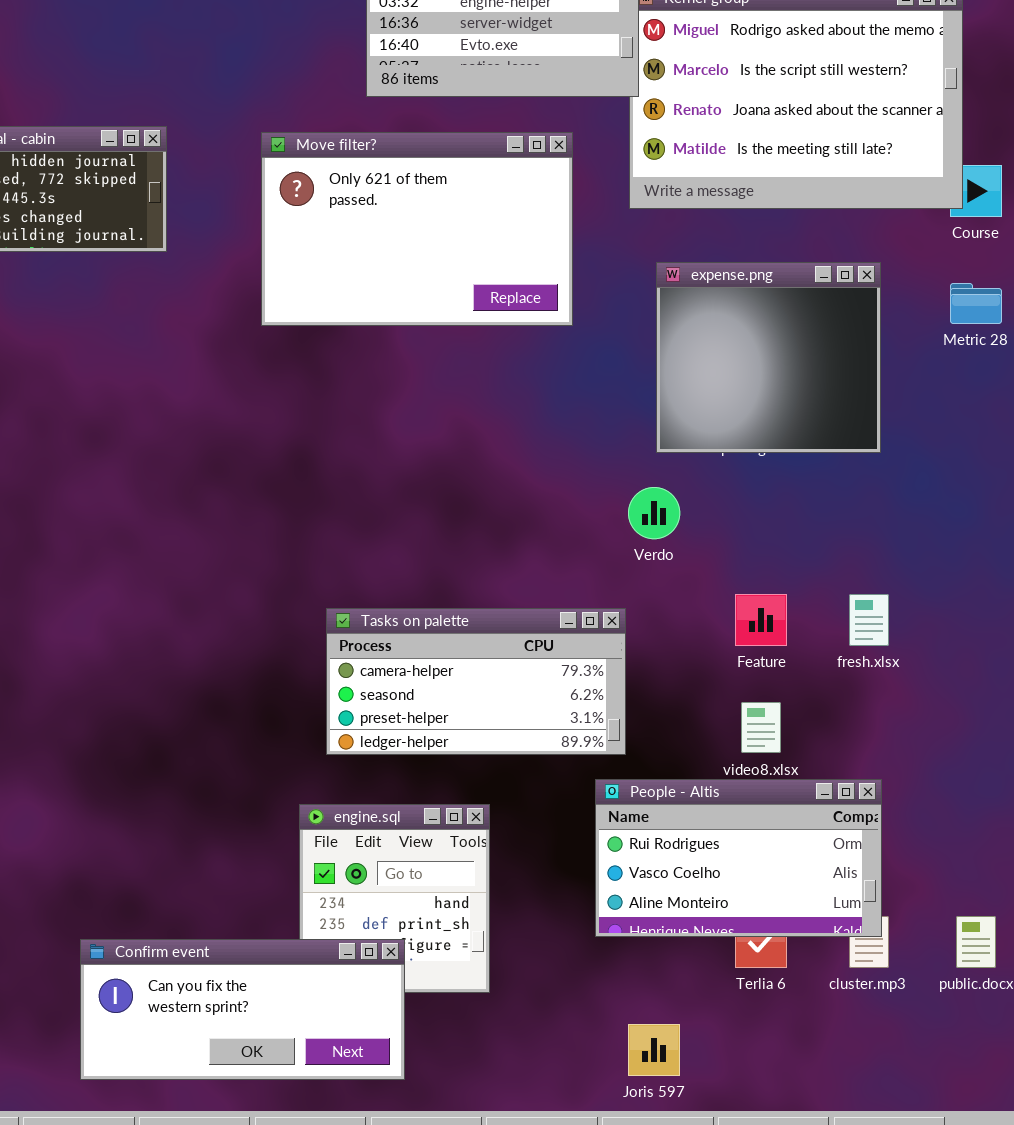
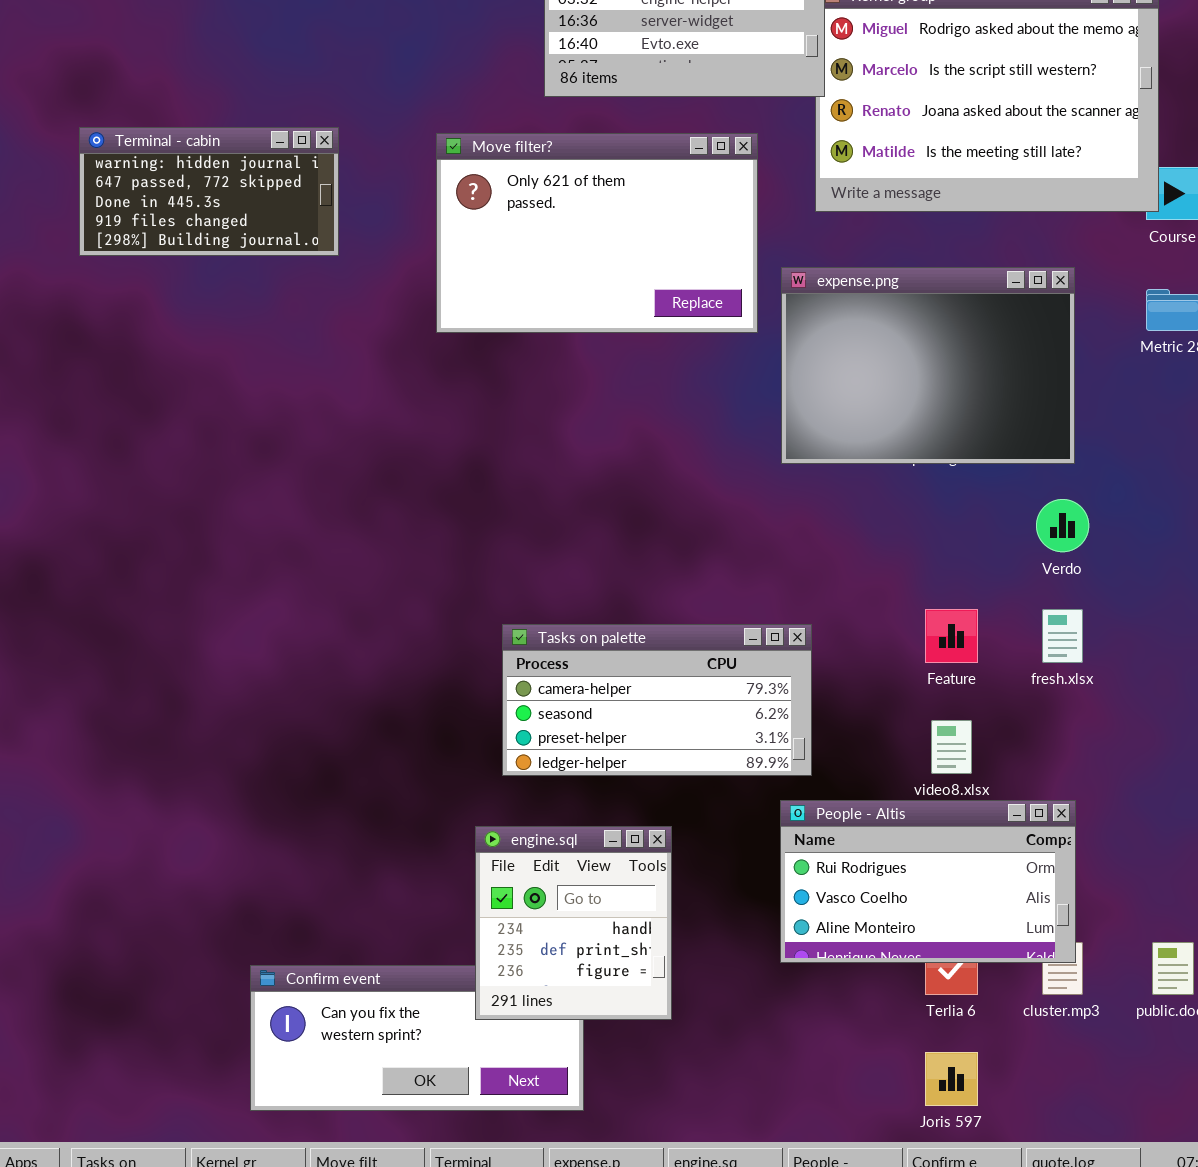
expense.png: [656,262,881,453] -> [781,267,1075,464], resized
Verdo: [628,487,680,539] -> [1036,499,1089,552], moved
engine.sql: [299,804,490,993] -> [475,826,672,1020], raised
Joris 597: [628,1024,680,1076] -> [925,1052,978,1106], moved

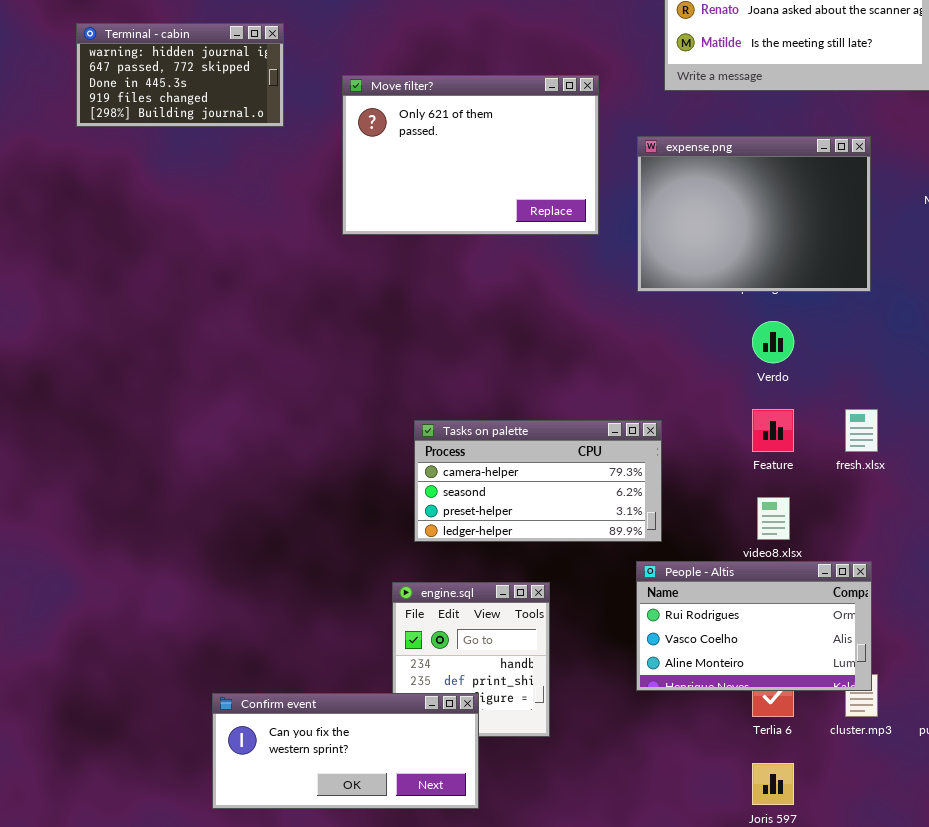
Move filter?: [436,133,758,333] -> [342,75,599,235], moved
Verdo: [1036,499,1089,552] -> [752,321,794,363], moved
Confirm event: [250,965,584,1111] -> [212,693,479,809], raised

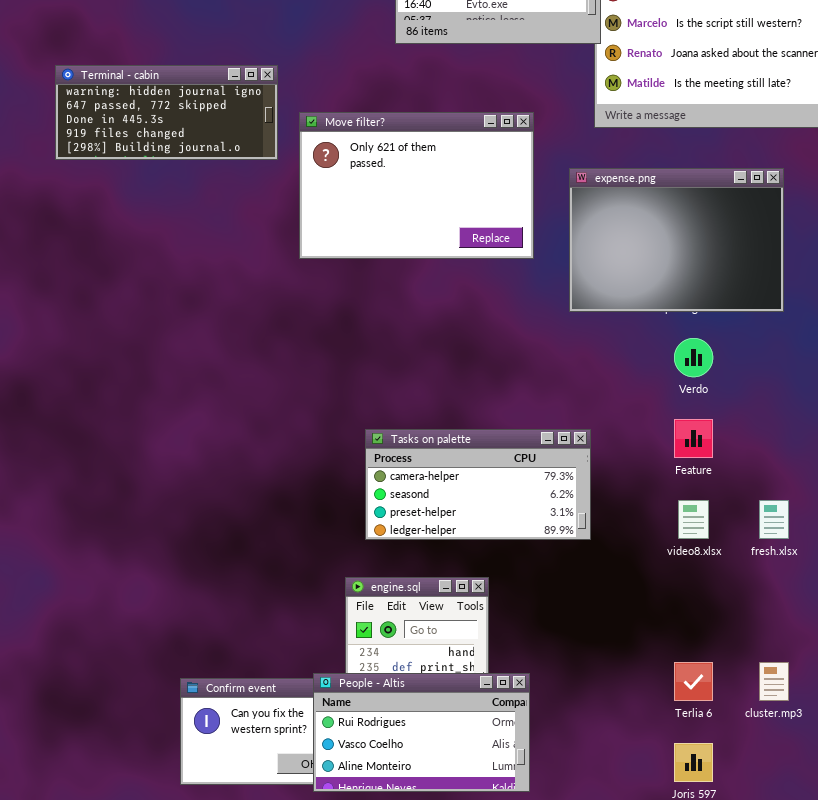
Terminal - cabin: [76,23,284,127] -> [55,65,278,160], resized
fresh.xlsx: [845,409,878,452] -> [759,500,789,539], moved
People - Altis: [636,561,872,691] -> [313,673,530,792], moved

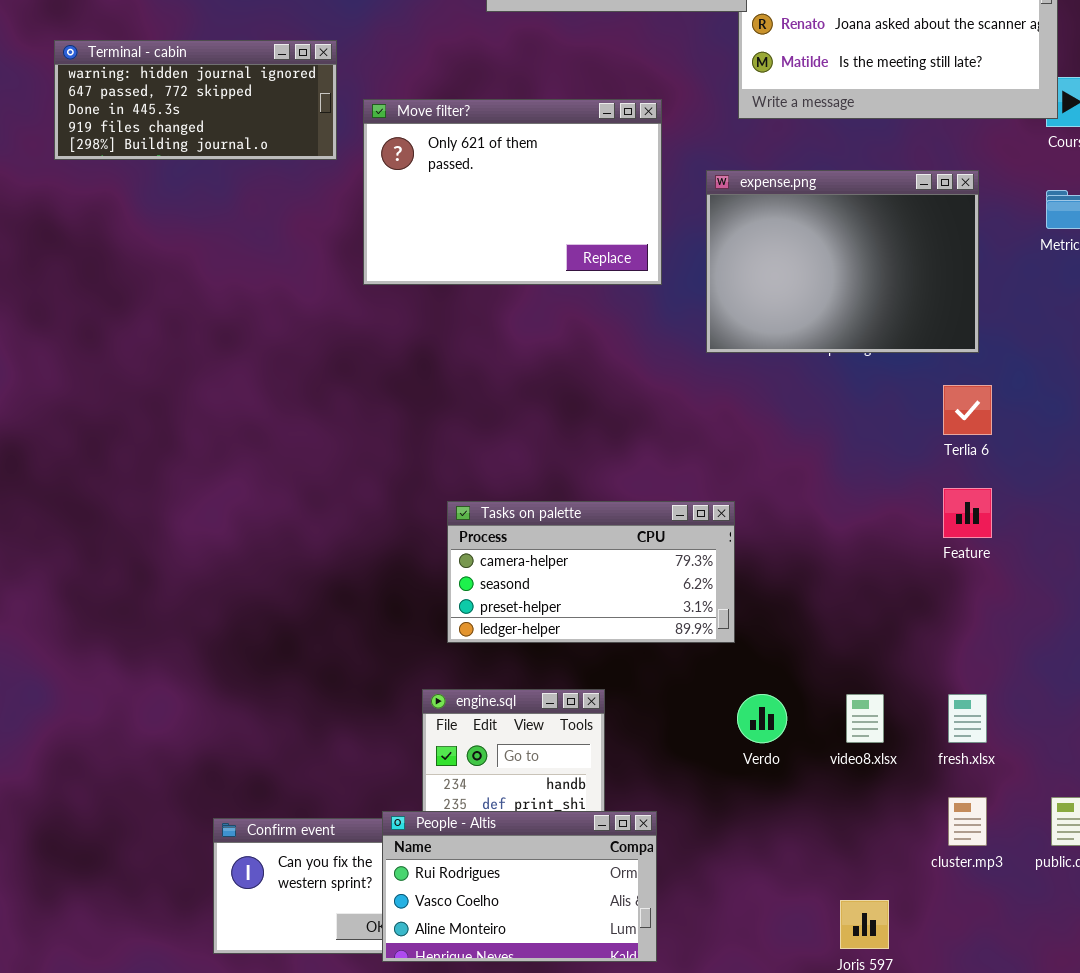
Verdo: [674,338,713,377] -> [737,694,787,743], moved
Feature: [674,419,713,458] -> [943,488,992,538], moved
video8.xlsx: [678,500,709,539] -> [846,694,884,743], moved
fresh.xlsx: [759,500,789,539] -> [948,694,987,743], moved
Terlia 6: [674,662,713,701] -> [943,385,992,435], moved

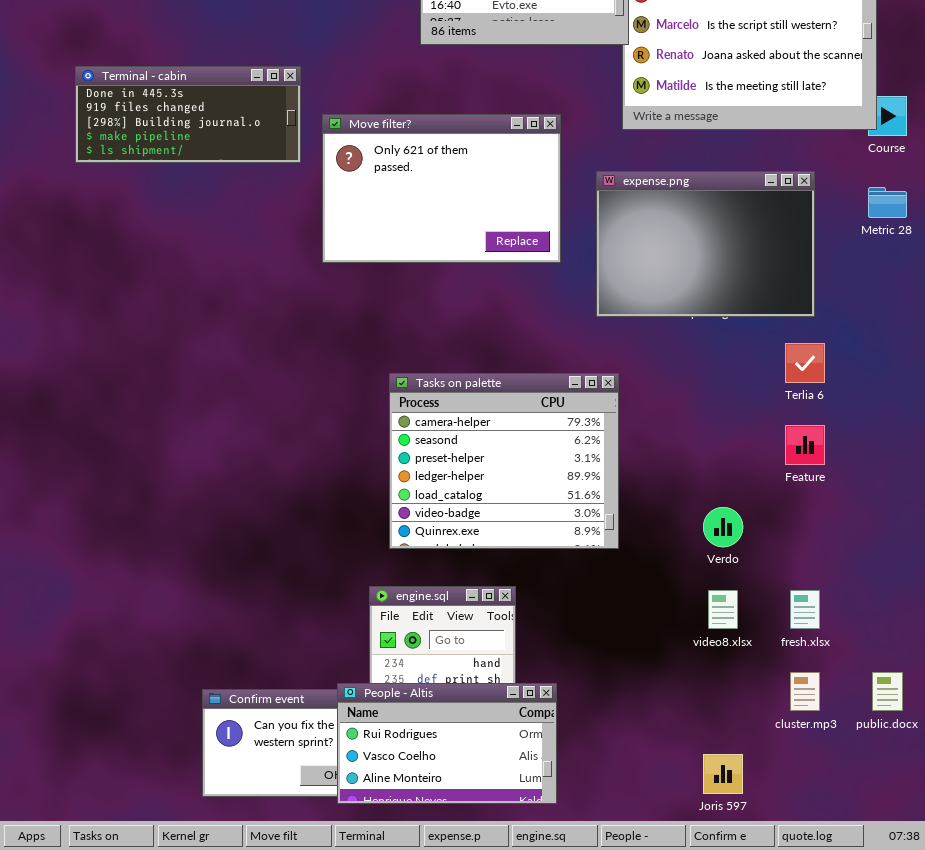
Terminal - cabin: [54,40,337,160] -> [75,66,301,163], scrolled down 2 rows
Tasks on palette: [447,501,735,643] -> [389,373,619,549], resized
Verdo: [737,694,787,743] -> [703,507,743,547], moved

